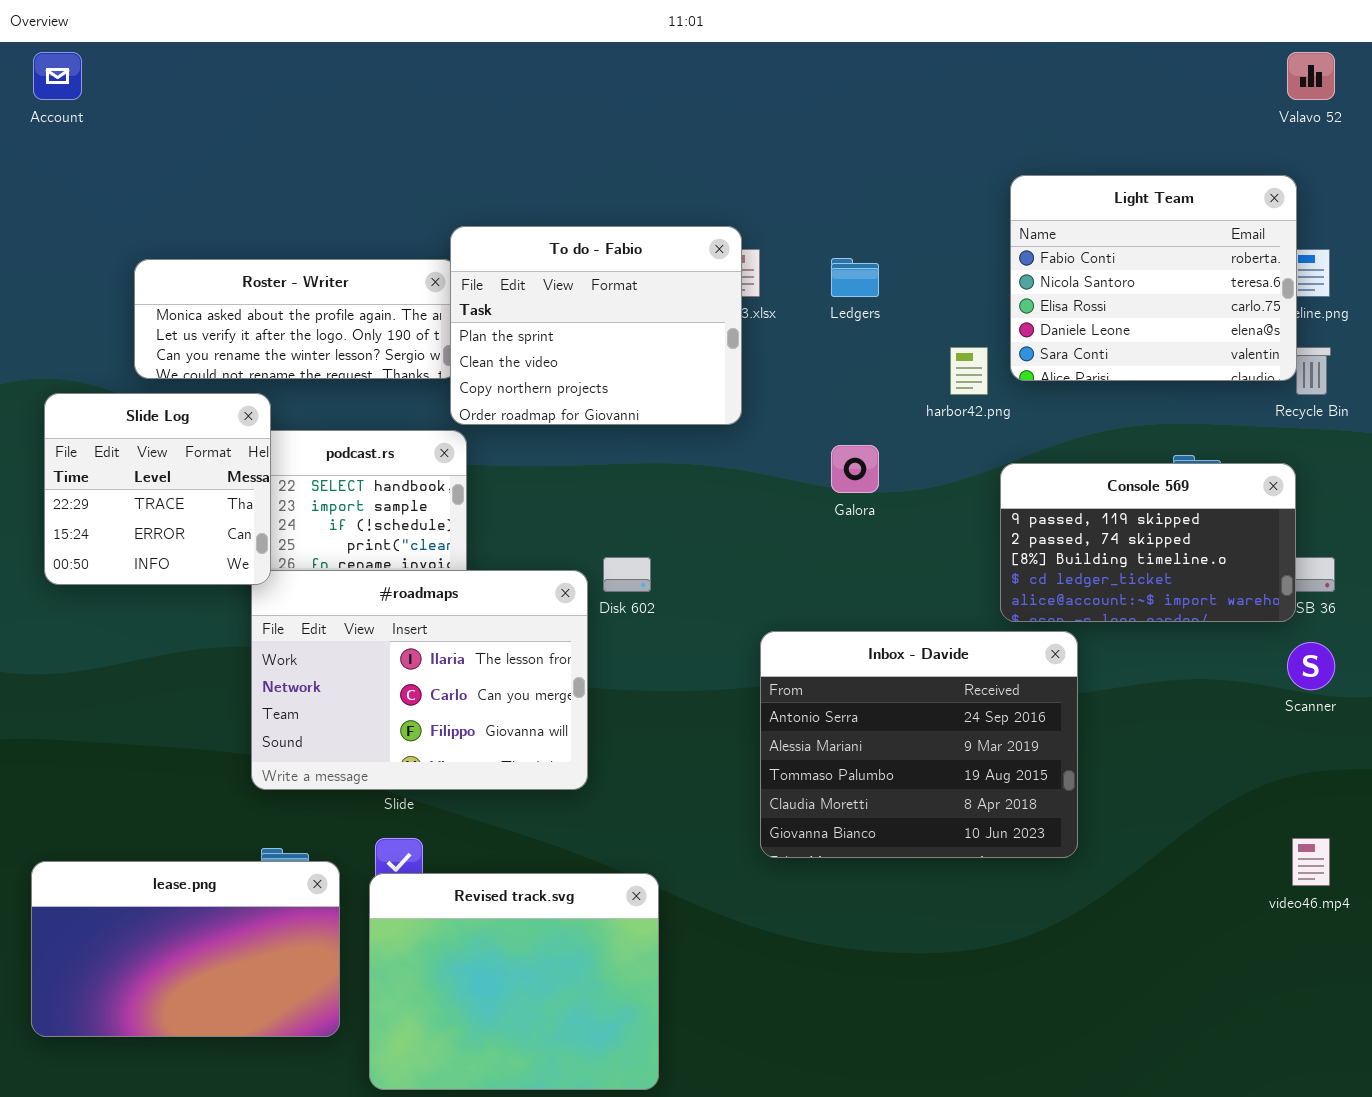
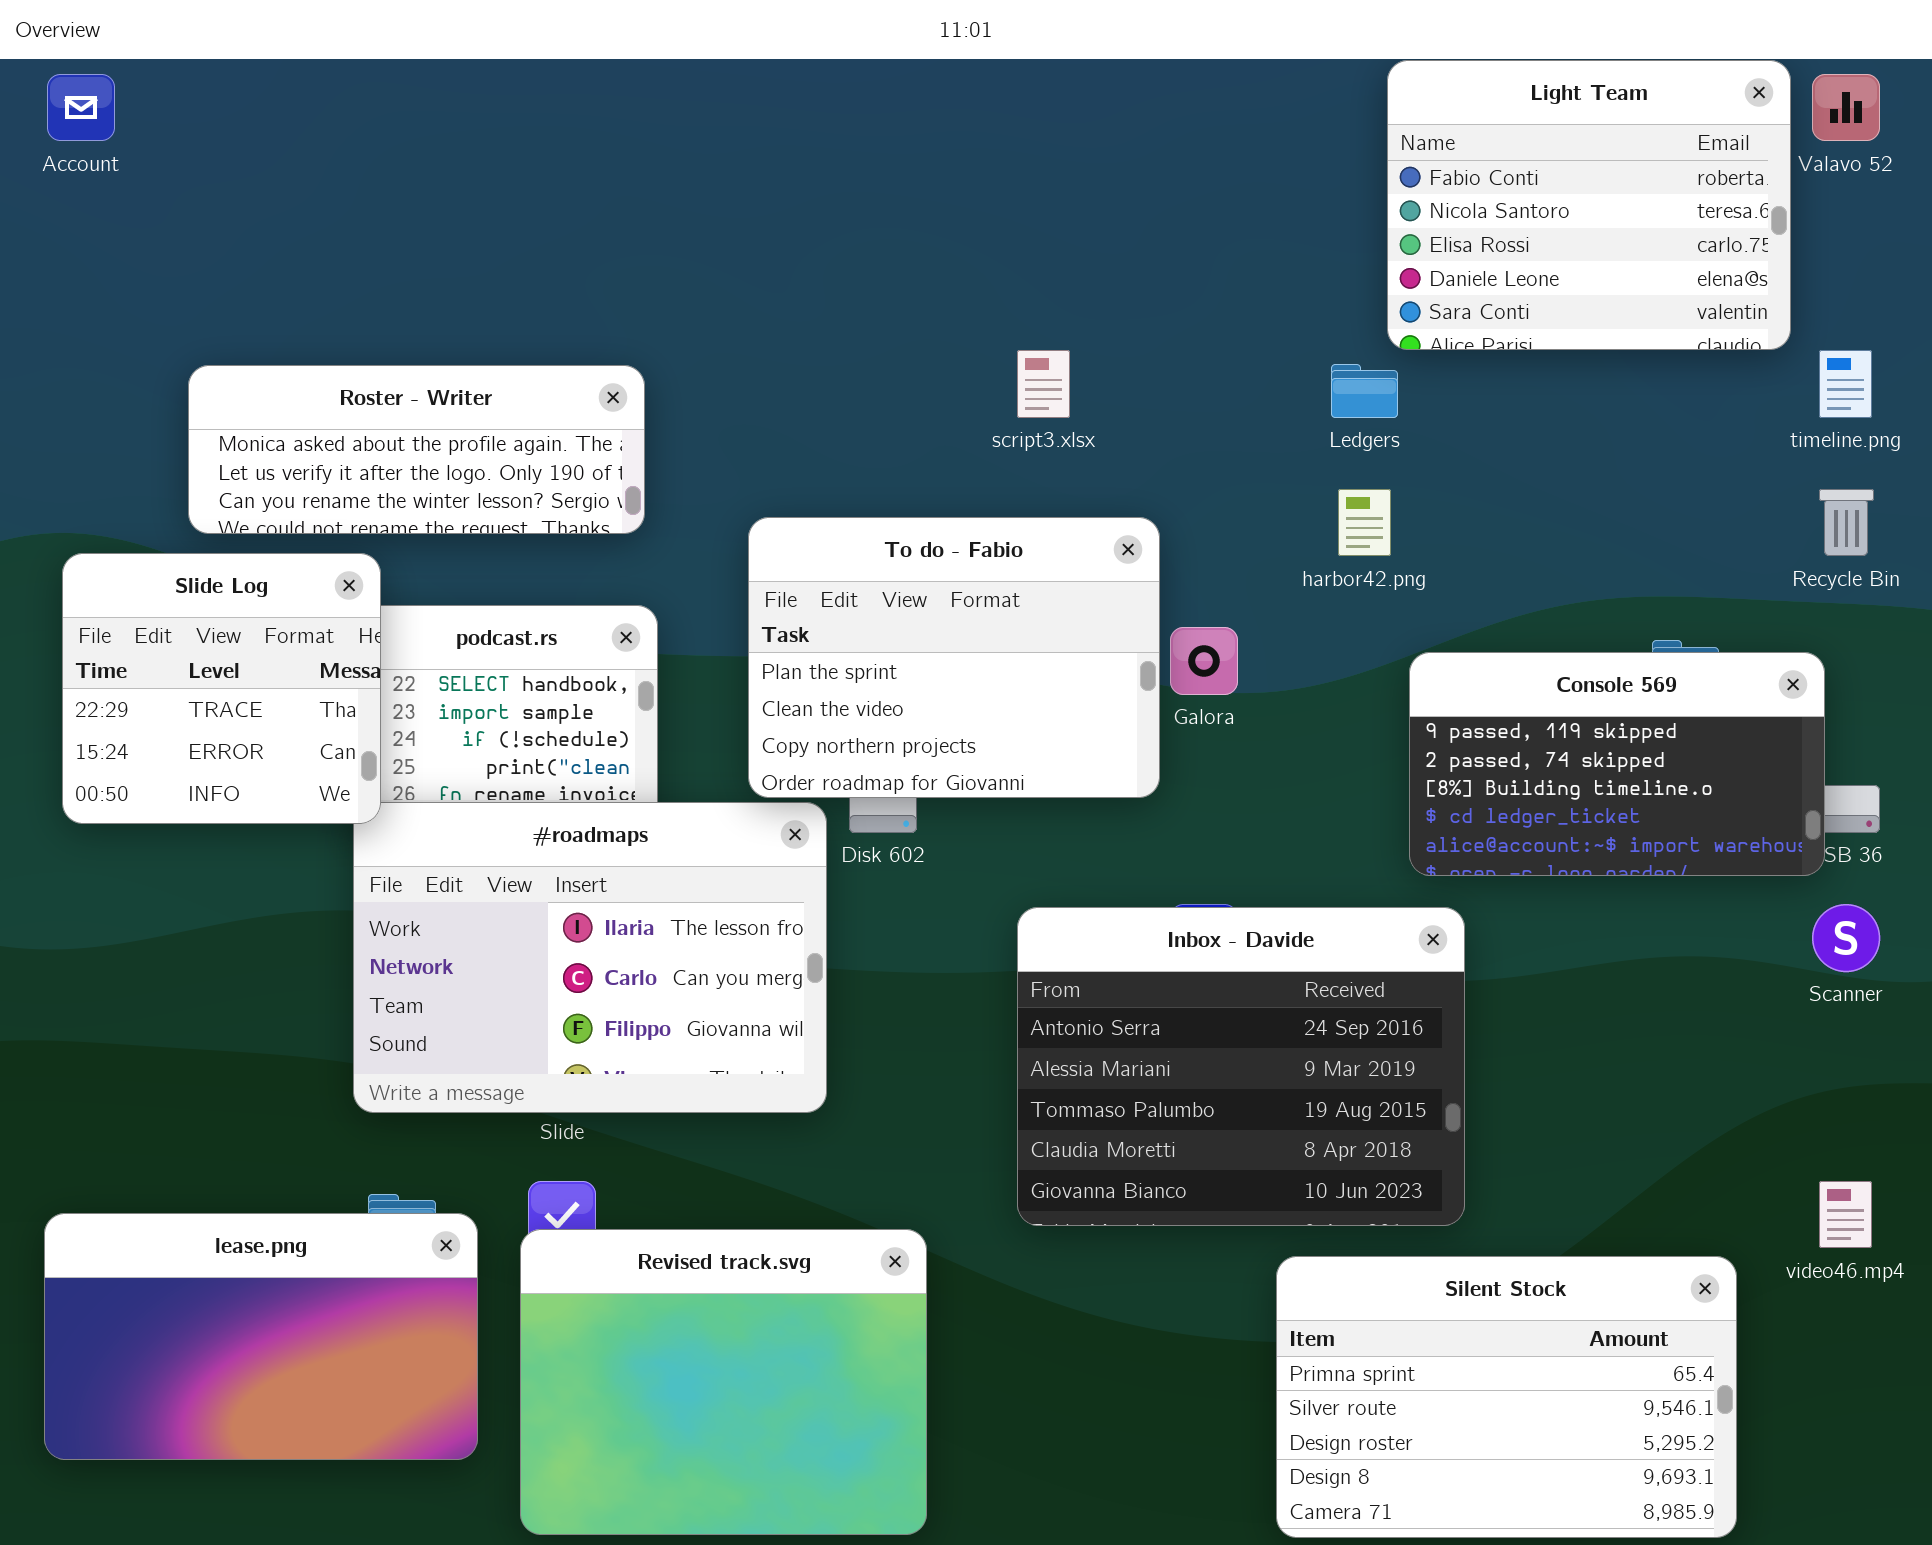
Light Team: [1010,175,1297,381] -> [1387,60,1791,350], moved
To do - Fabio: [450,226,742,425] -> [748,517,1160,798], moved
Ledgers: [831,258,879,297] -> [1331,364,1398,418], moved
Inbox - Davide: [760,631,1078,858] -> [1017,907,1465,1226], moved
Silent Stock: none -> [1276,1256,1737,1538], opened

